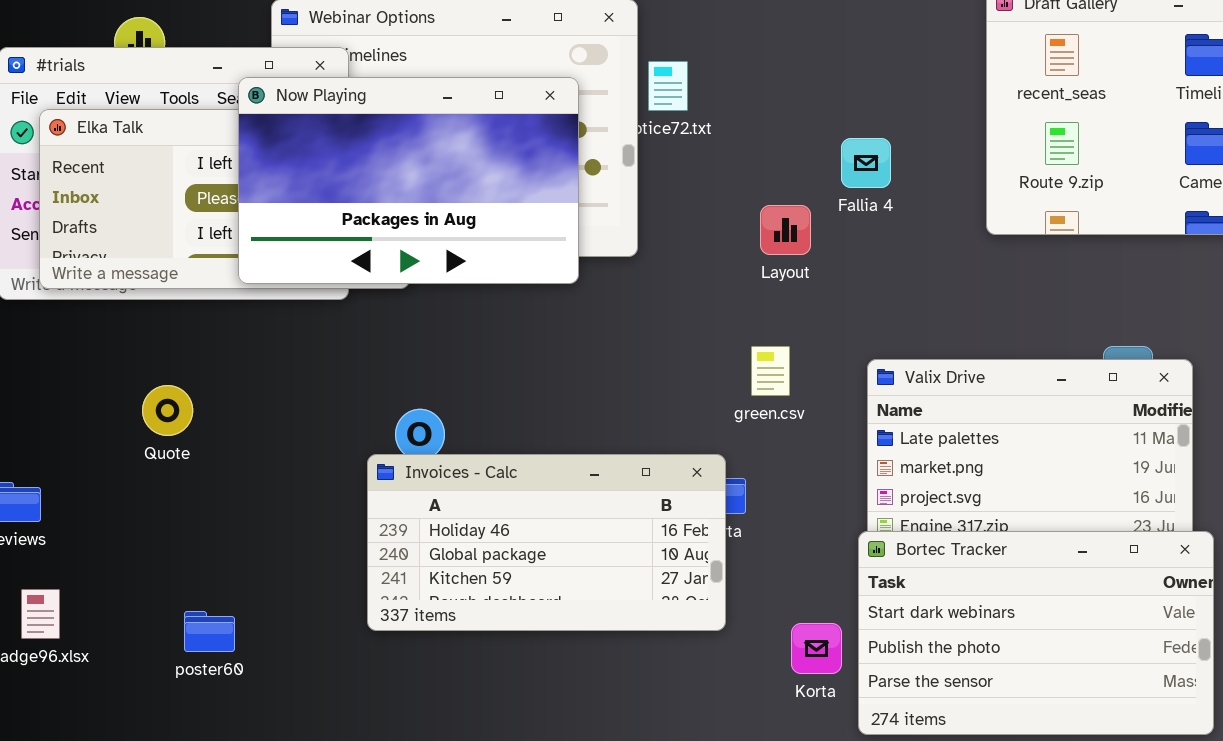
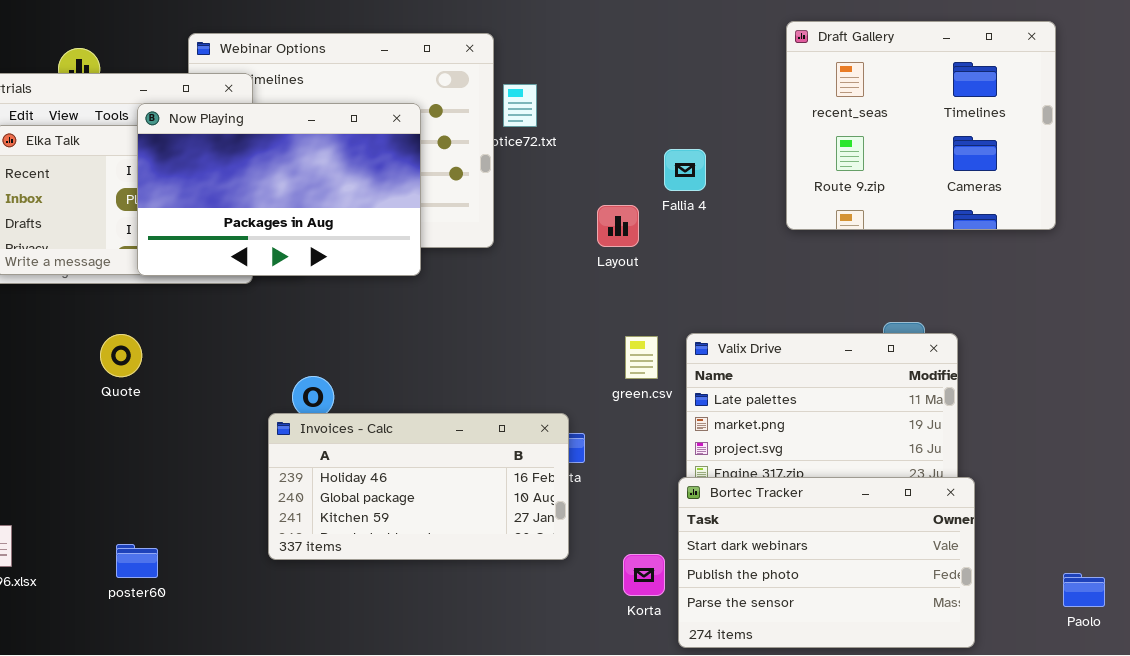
Now Playing: [238,77,579,284] -> [137,103,421,276], moved
green.csv: [751,346,790,396] -> [625,336,658,379], moved
Quote: [142,385,193,436] -> [100,334,142,377], moved

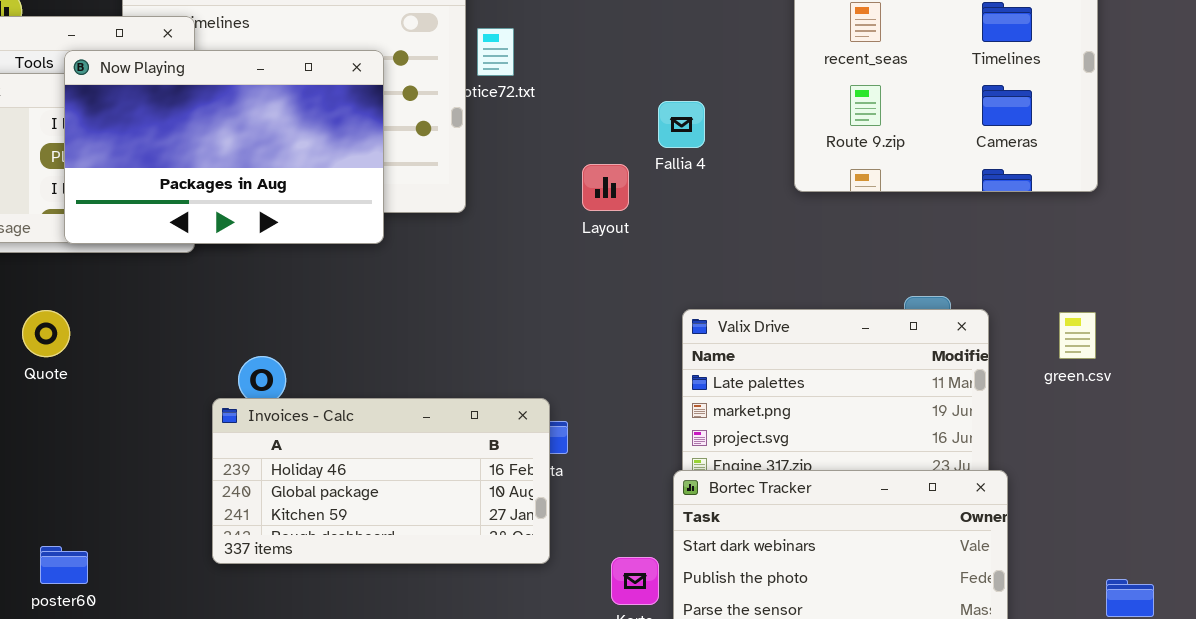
green.csv: [625,336,658,379] -> [1059,312,1096,359], moved

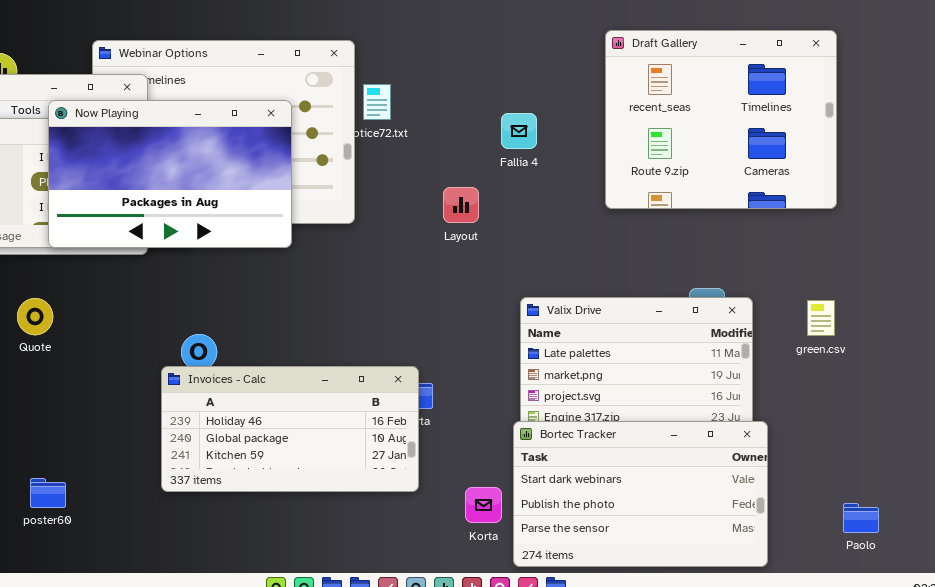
Fallia 4: [658,101,705,148] -> [501,113,537,149], moved

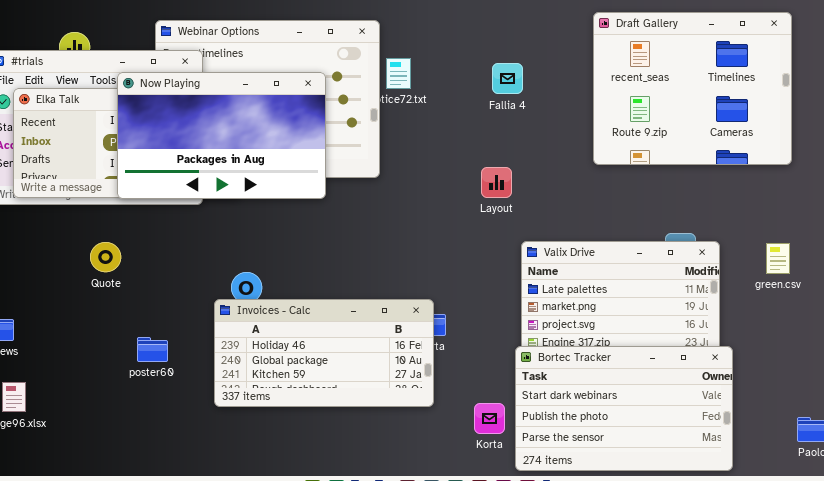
Fallia 4: [501,113,537,149] -> [492,63,523,94], moved
Layout: [443,187,479,223] -> [481,167,512,198], moved
poster60: [30,478,66,508] -> [137,337,168,362], moved

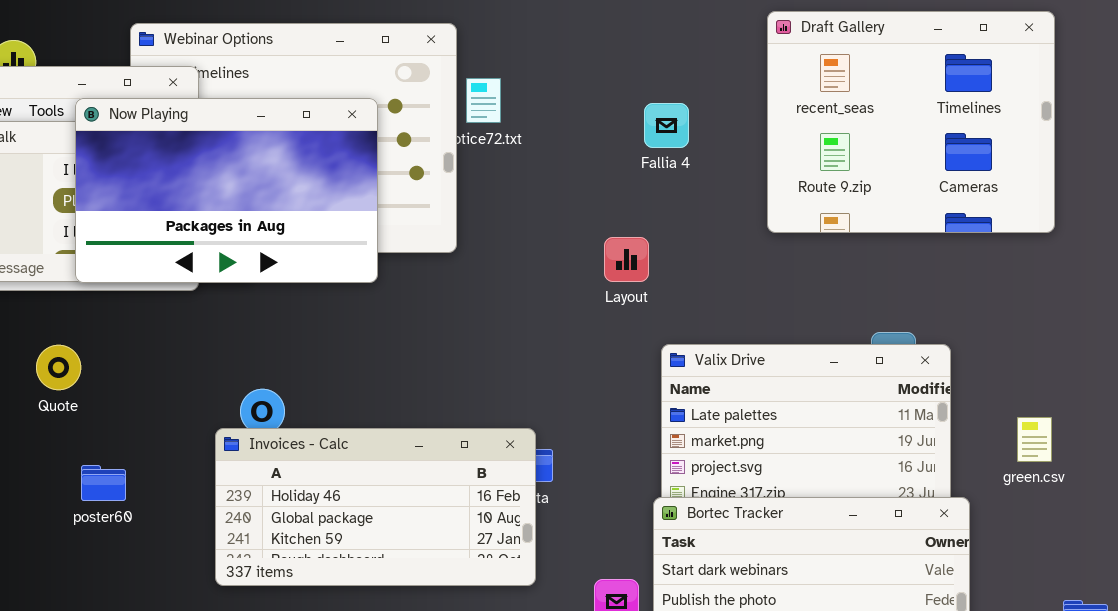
Fallia 4: [492,63,523,94] -> [644,103,689,148], moved
green.csv: [766,243,790,274] -> [1017,417,1052,462], moved
poster60: [137,337,168,362] -> [81,465,126,501], moved

